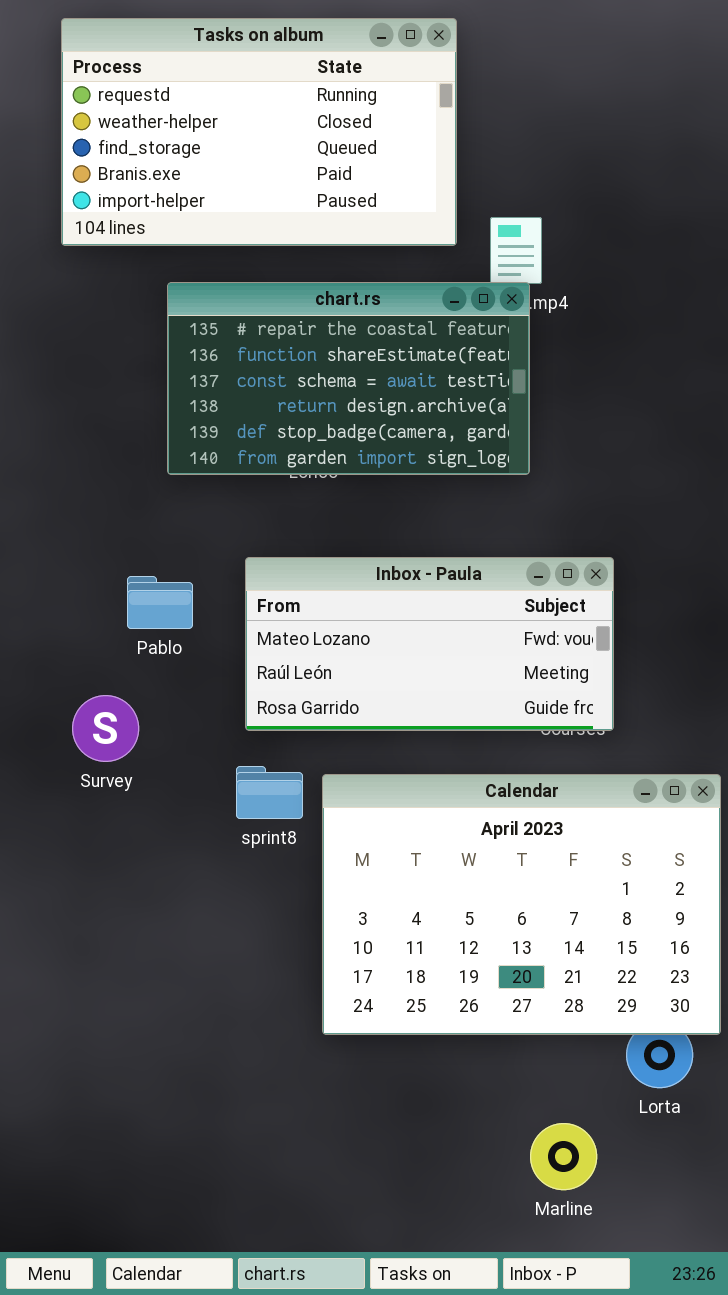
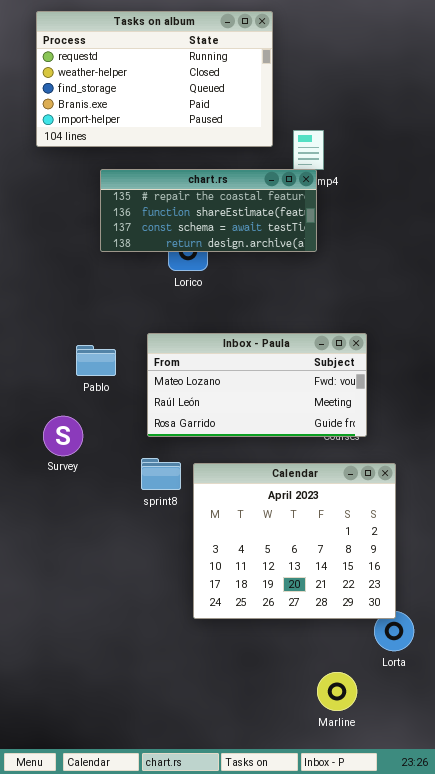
chart.rs: [167,282,530,475] -> [100,169,317,252], resized
Calendar: [322,774,721,1035] -> [193,463,396,619], resized

